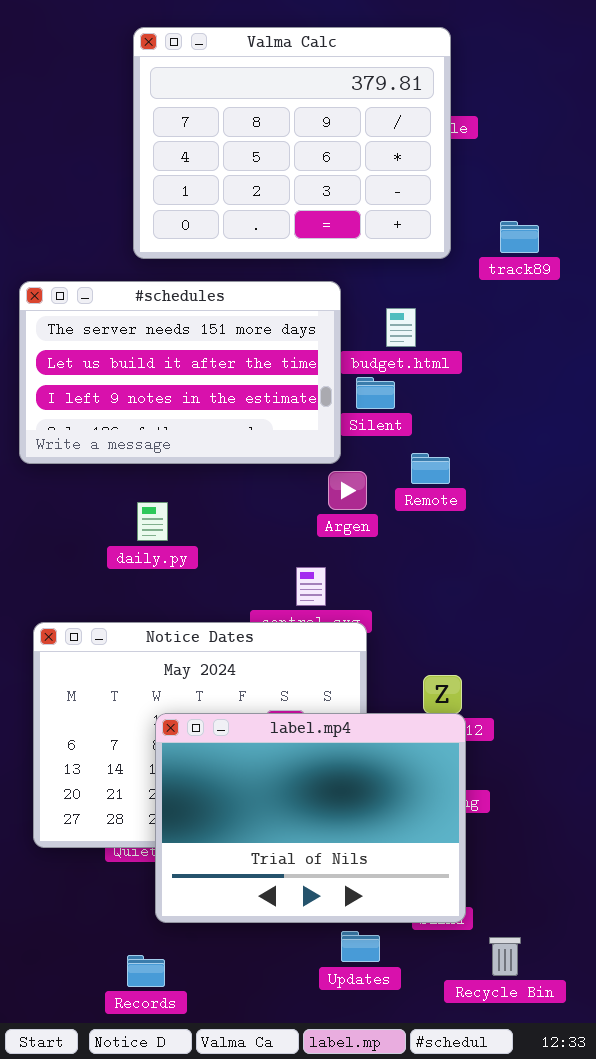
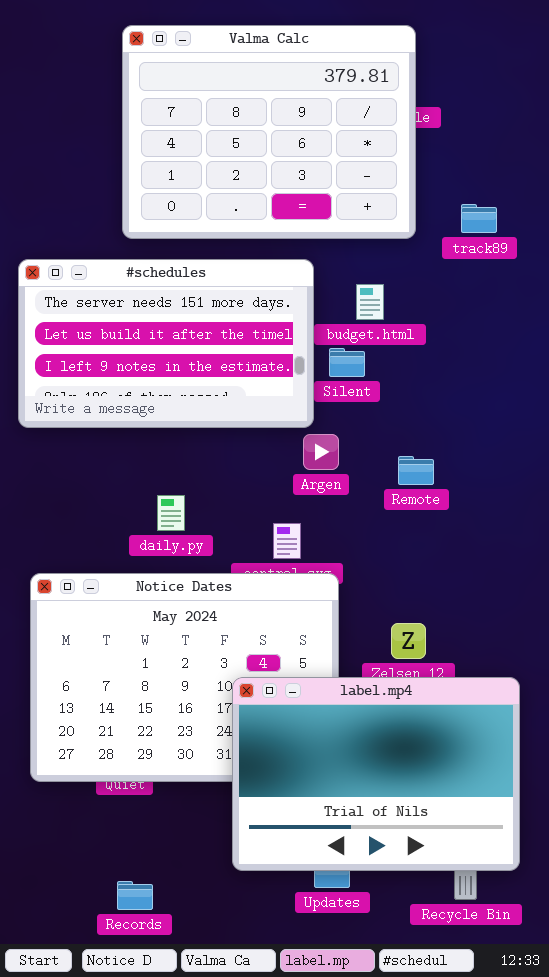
Remote: [411,453,450,484] -> [398,456,434,485], moved
daily.py: [137,502,168,541] -> [157,495,185,531], moved
label.mp4: [155,713,466,923] -> [232,677,520,871], moved

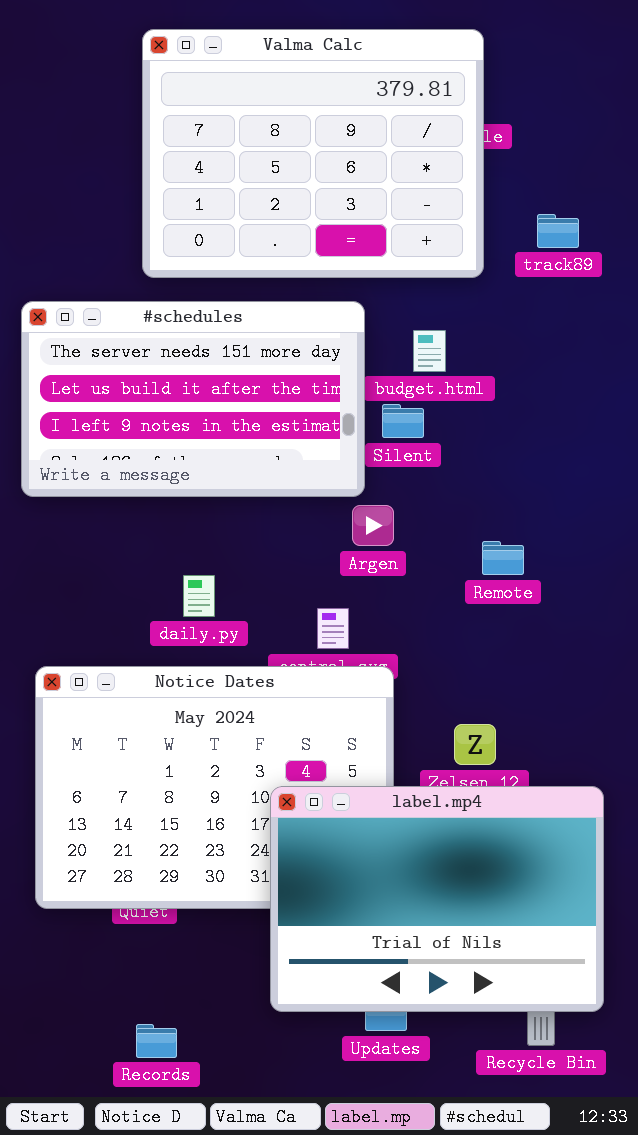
track89: [461,204,497,233] -> [537,214,579,248], moved
Remote: [398,456,434,485] -> [482,541,524,575], moved

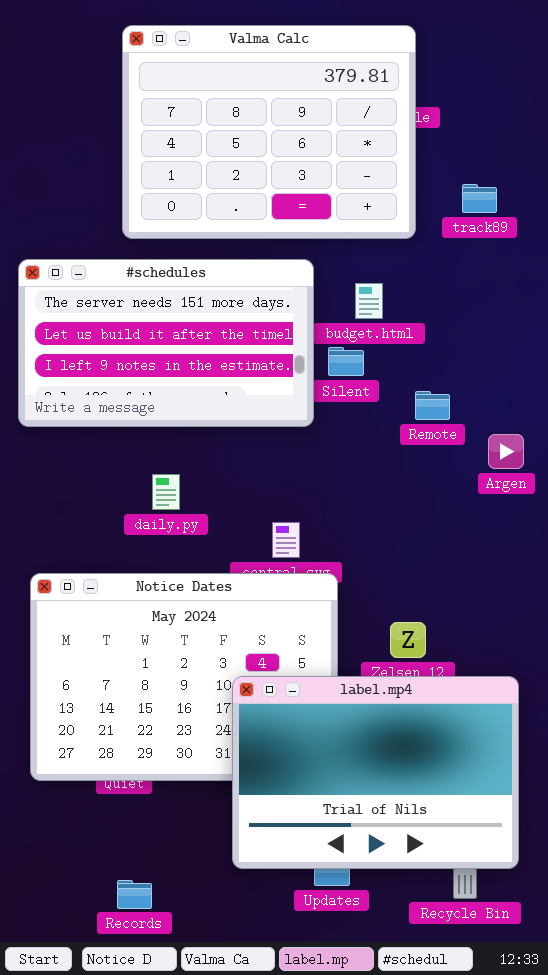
Argen: [352,505,394,546] -> [488,434,524,469], moved
Remote: [482,541,524,575] -> [415,391,450,420], moved
daily.py: [183,575,215,617] -> [152,474,180,510], moved

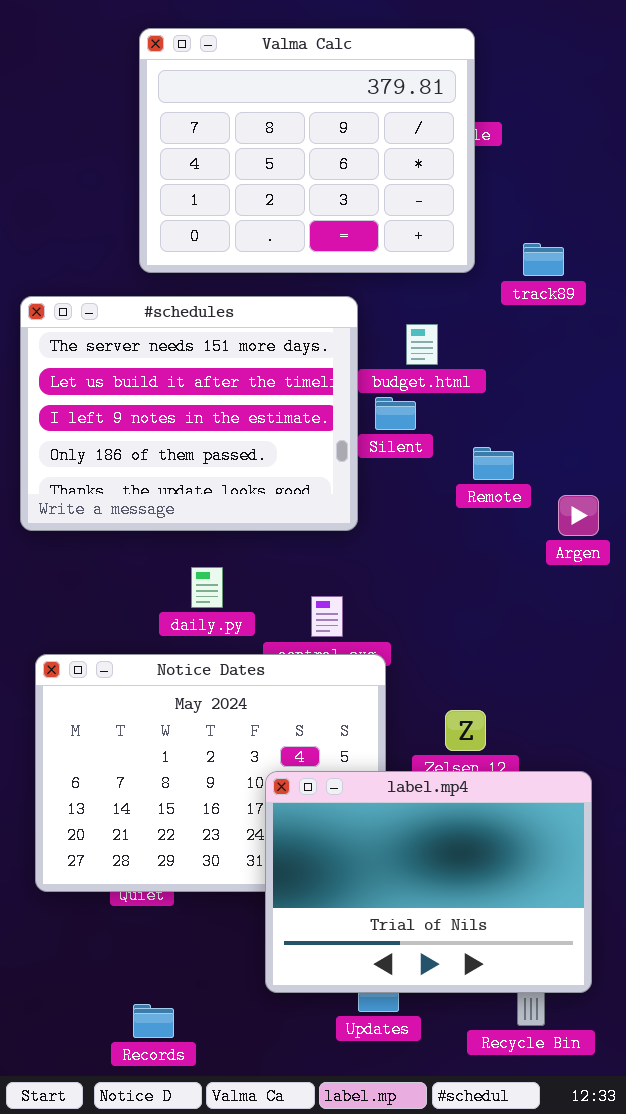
track89: [462,184,497,213] -> [523,243,564,276], moved
#schedules: [18,259,314,427] -> [20,296,358,531], resized
daily.py: [152,474,180,510] -> [191,567,223,608], moved

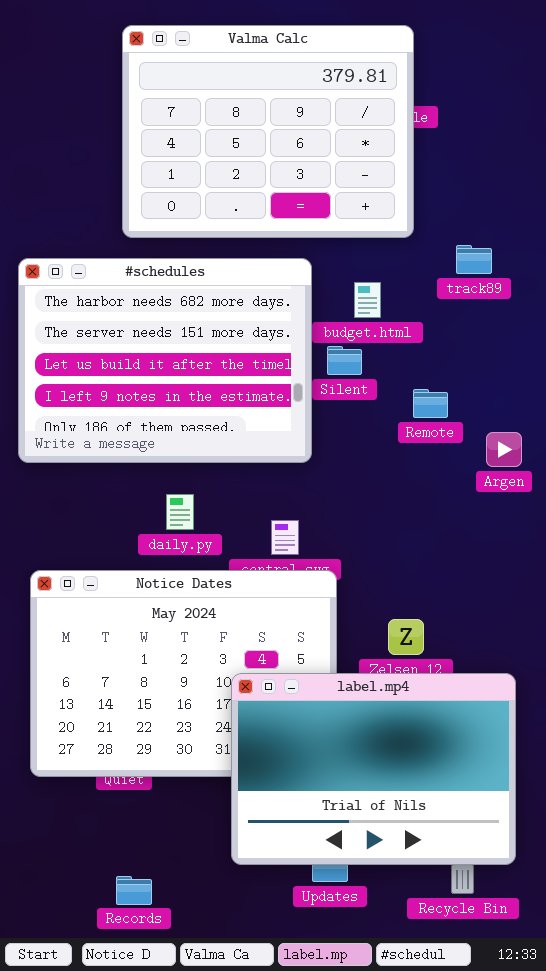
track89: [523,243,564,276] -> [456,245,492,274], moved
#schedules: [20,296,358,531] -> [18,258,312,463], scrolled up 1 row

